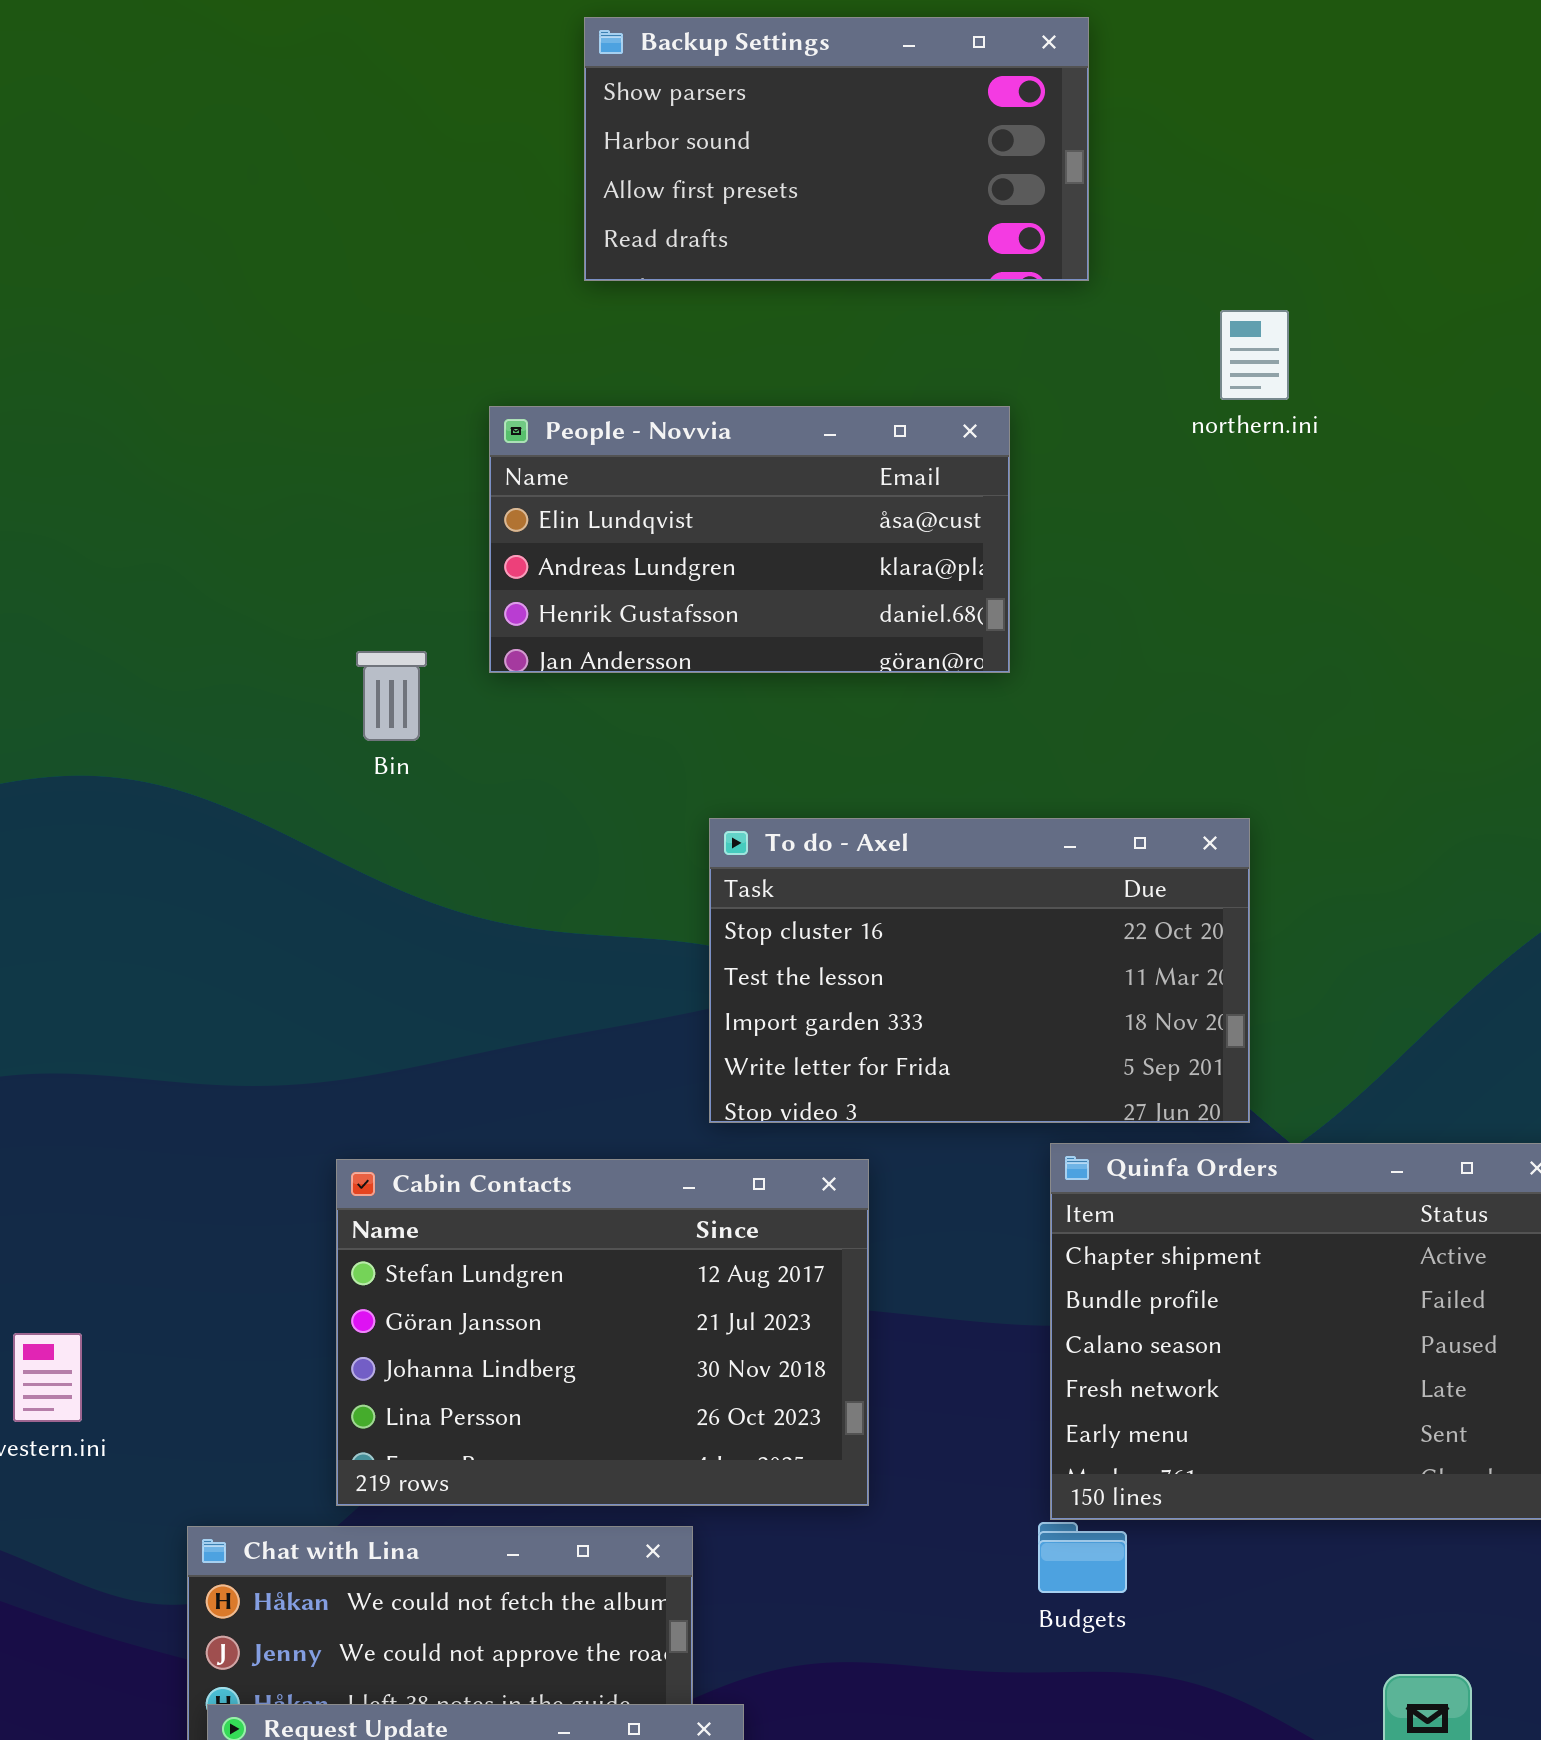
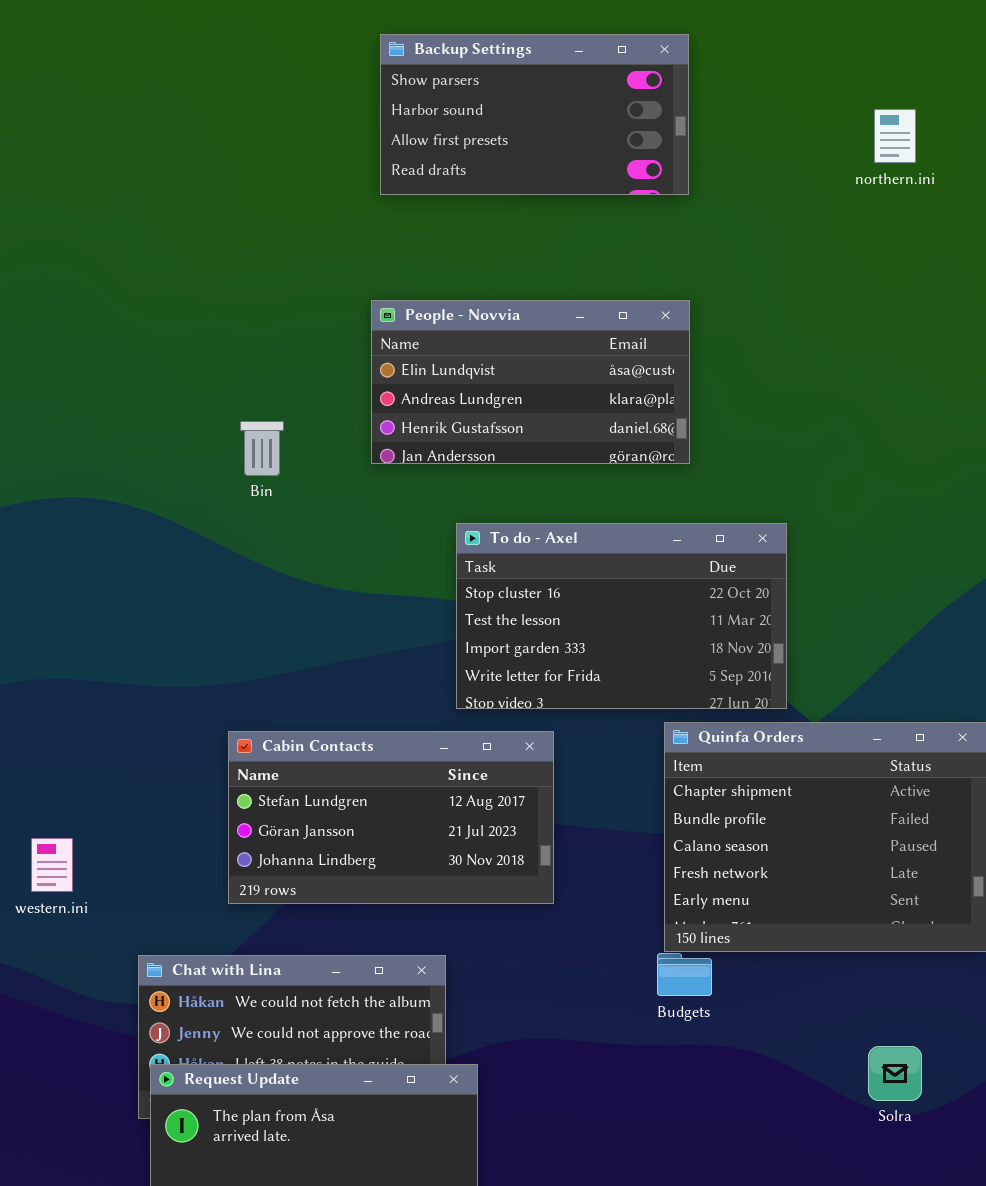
northern.ini: [1220,310,1289,400] -> [874,109,916,163], moved
People - Novvia: [489,406,1010,673] -> [371,300,690,464], moved
Cabin Contacts: [336,1159,869,1506] -> [228,731,554,904], resized

